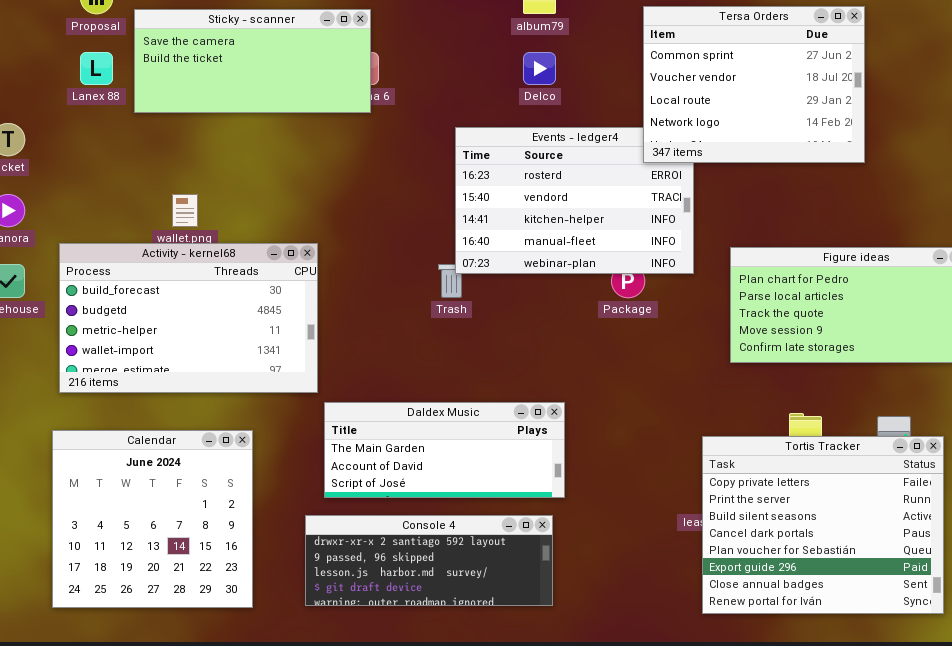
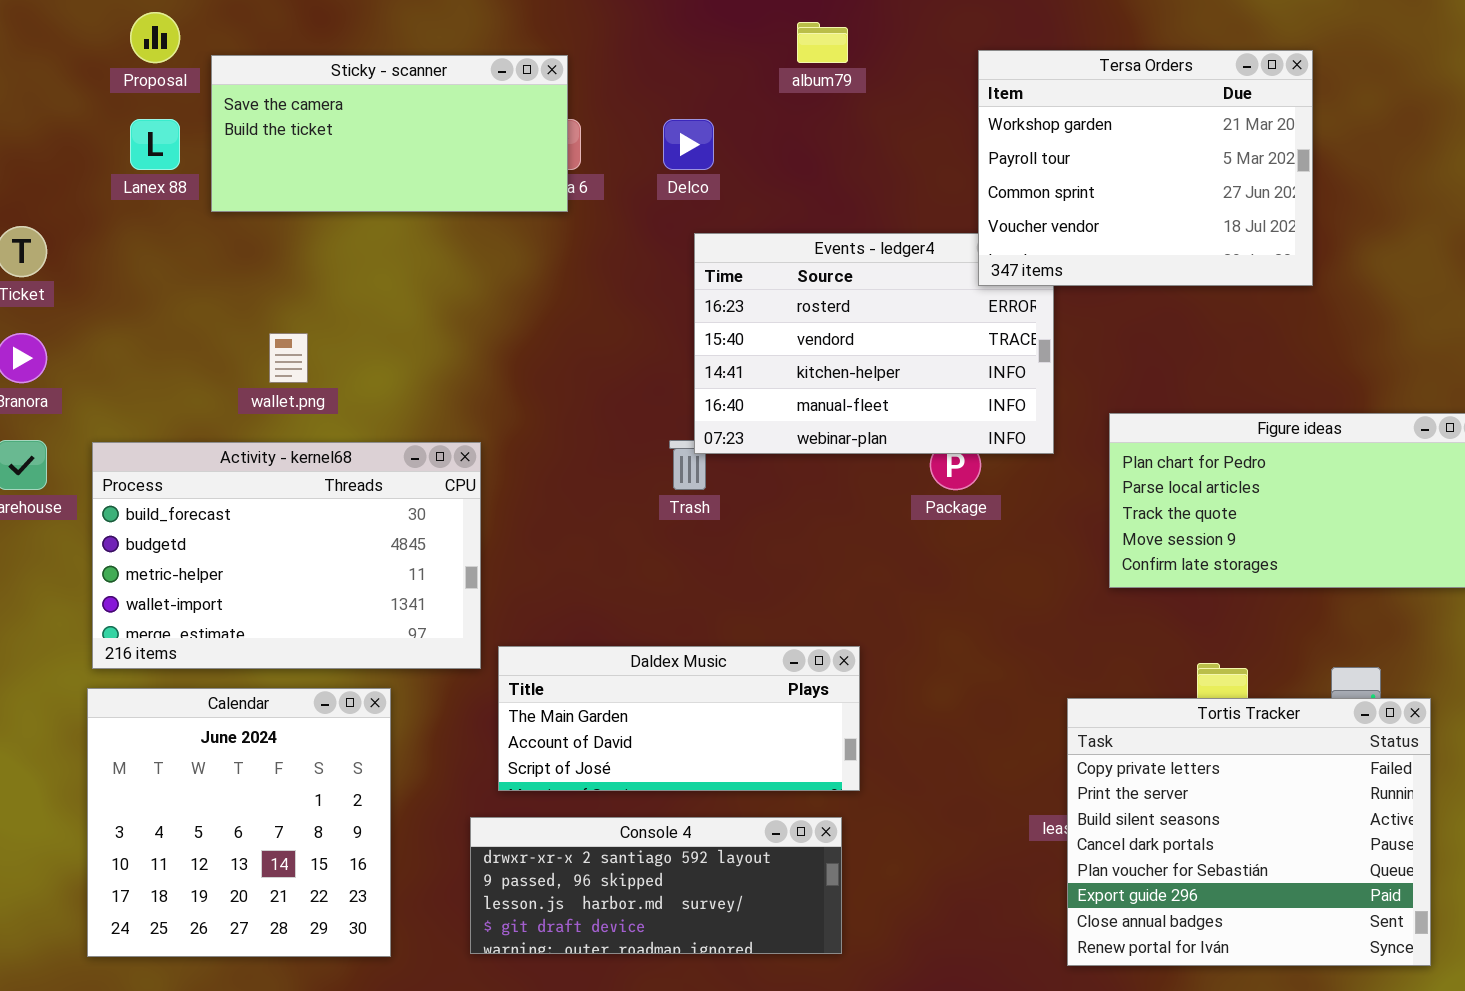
Tersa Orders: [643,6,865,163] -> [978,50,1313,286], scrolled up 2 rows
Delco: [523,52,556,85] -> [663,119,714,170], moved
Activity - kernel68: [59,243,318,393] -> [92,442,481,669], moved

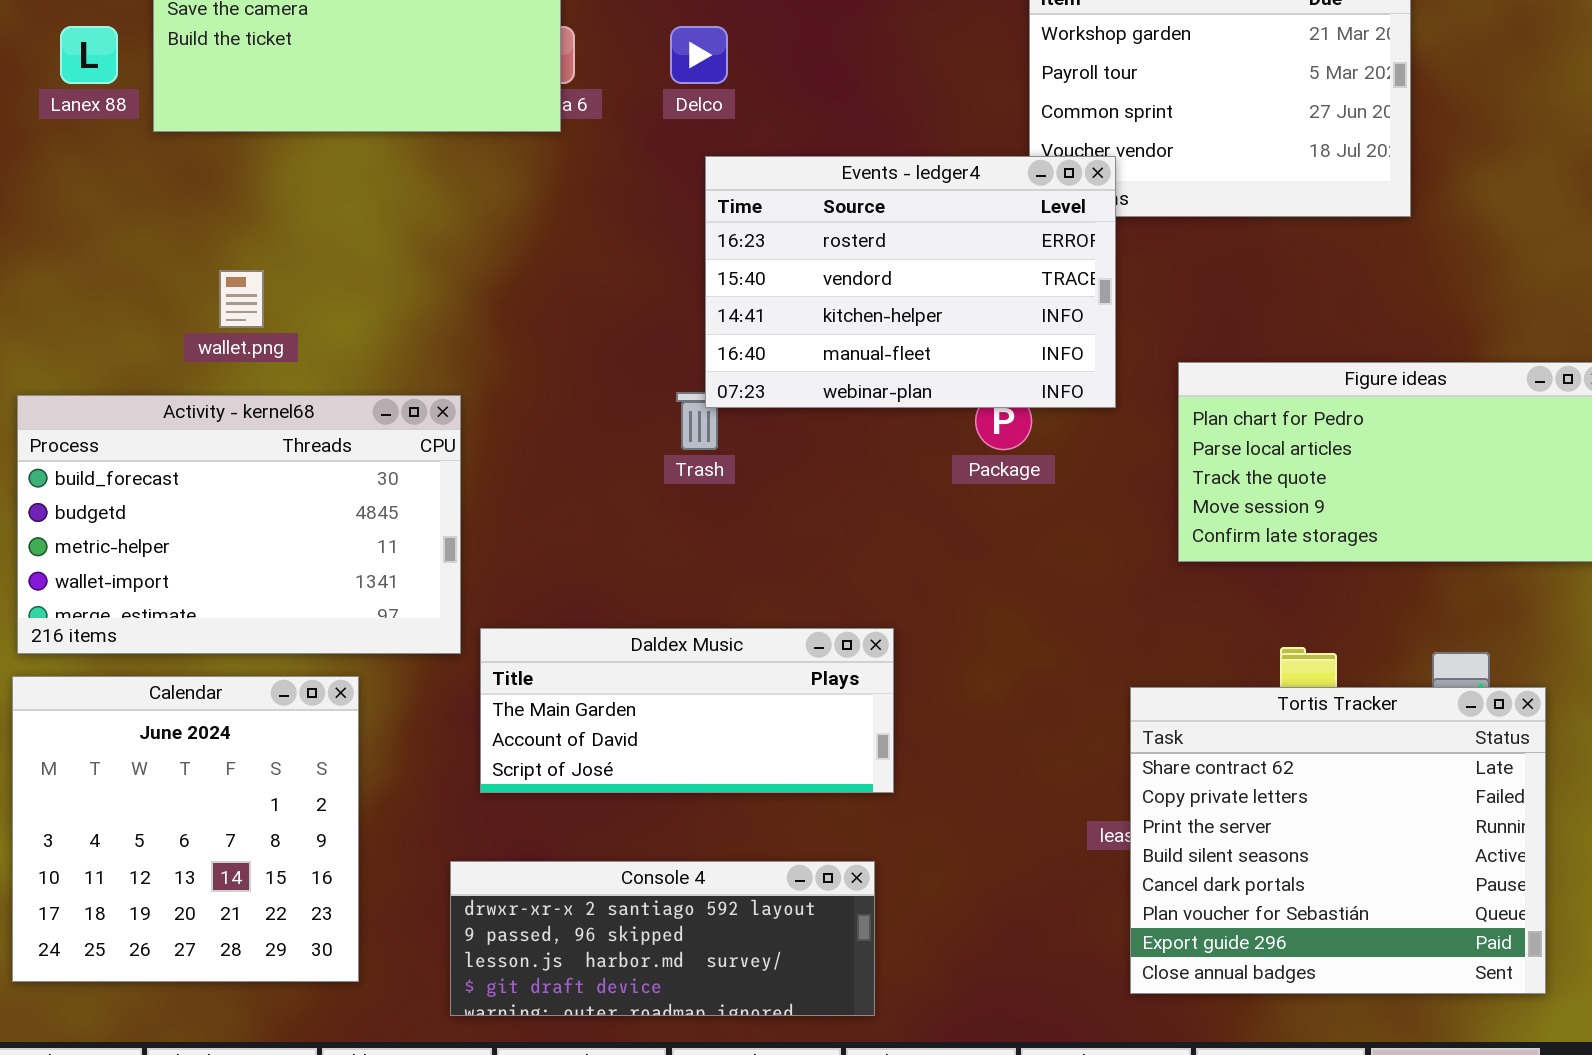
Events - ledger4: [694,233,1054,454] -> [705,156,1116,408], raised
Tortis Tracker: [1067,698,1431,966] -> [1130,687,1546,994], scrolled up 1 row
Console 4: [470,817,842,954] -> [450,861,875,1016], moved

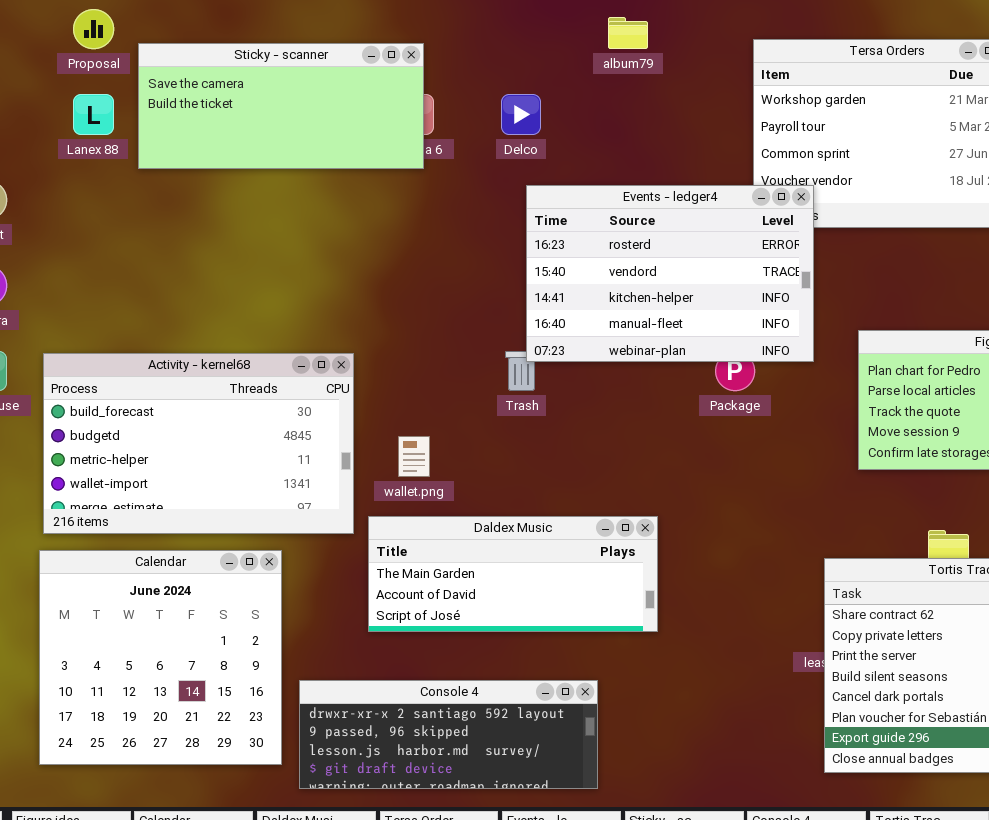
wallet.png: [219,270,264,328] -> [398,436,430,477], moved
Console 4: [450,861,875,1016] -> [299,680,598,789], moved

